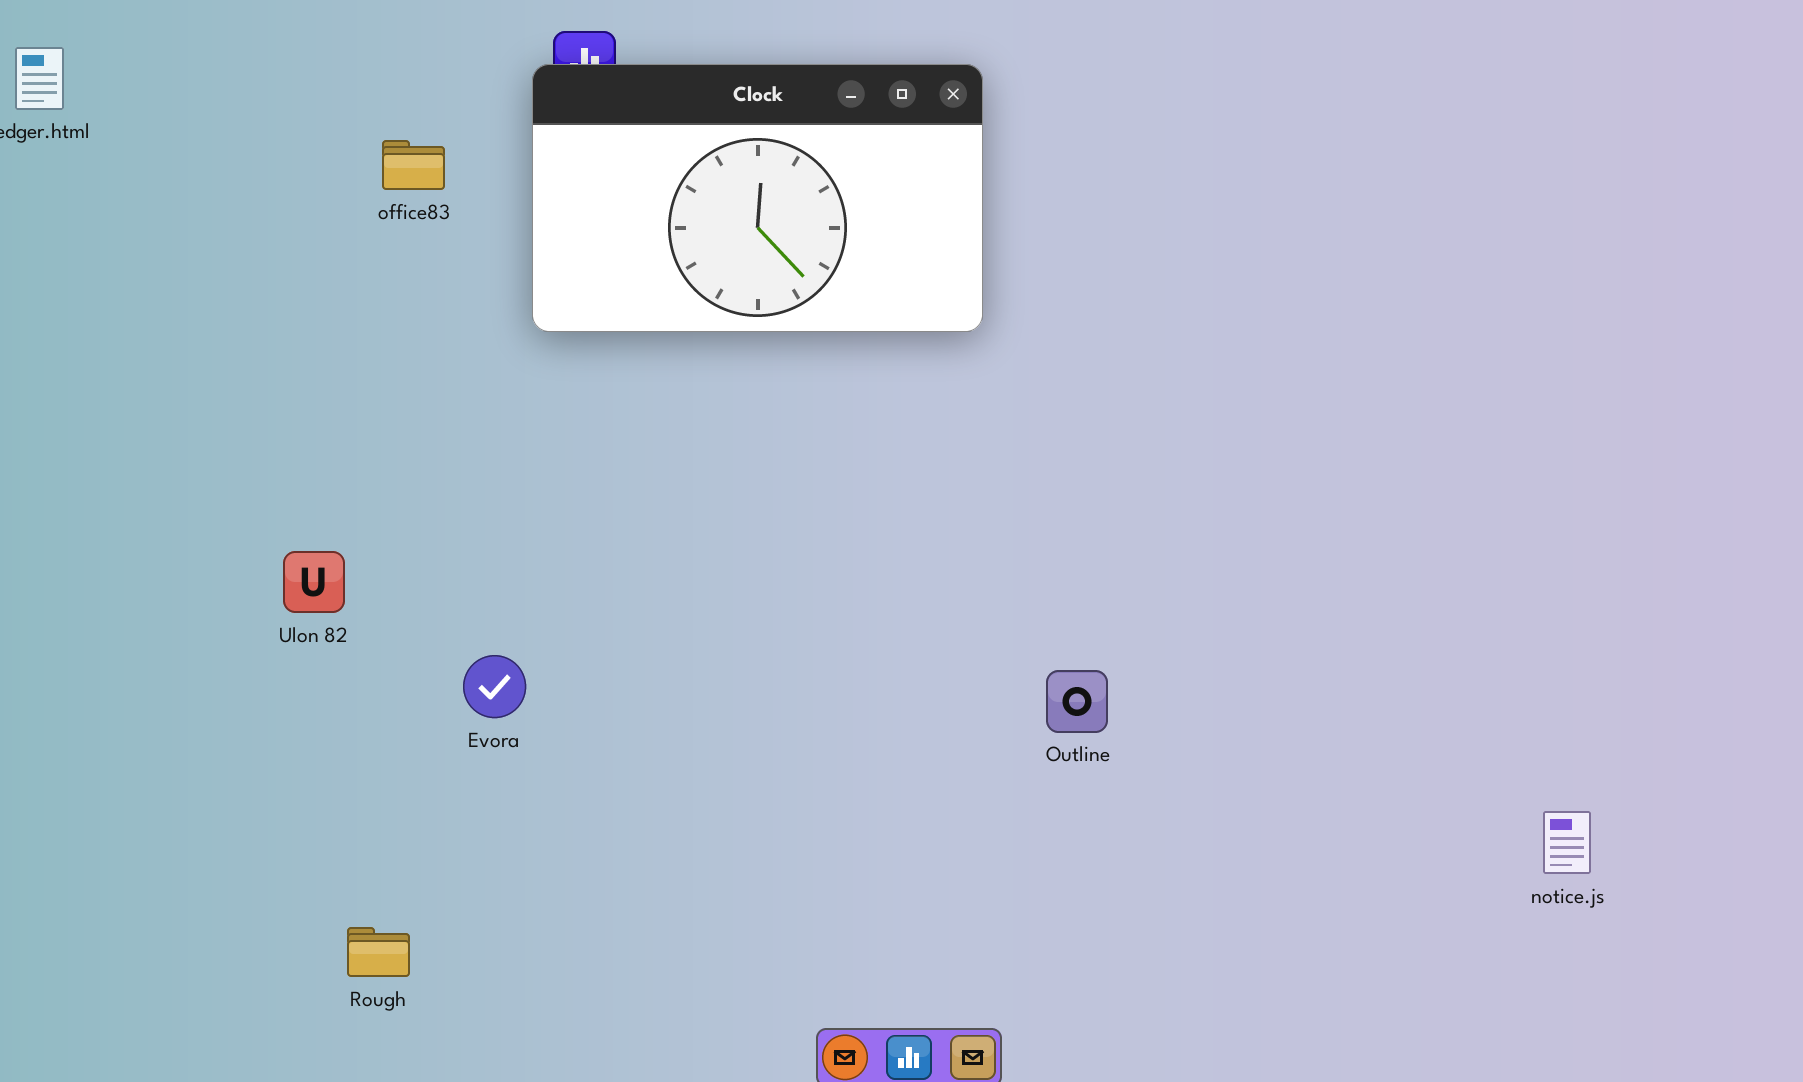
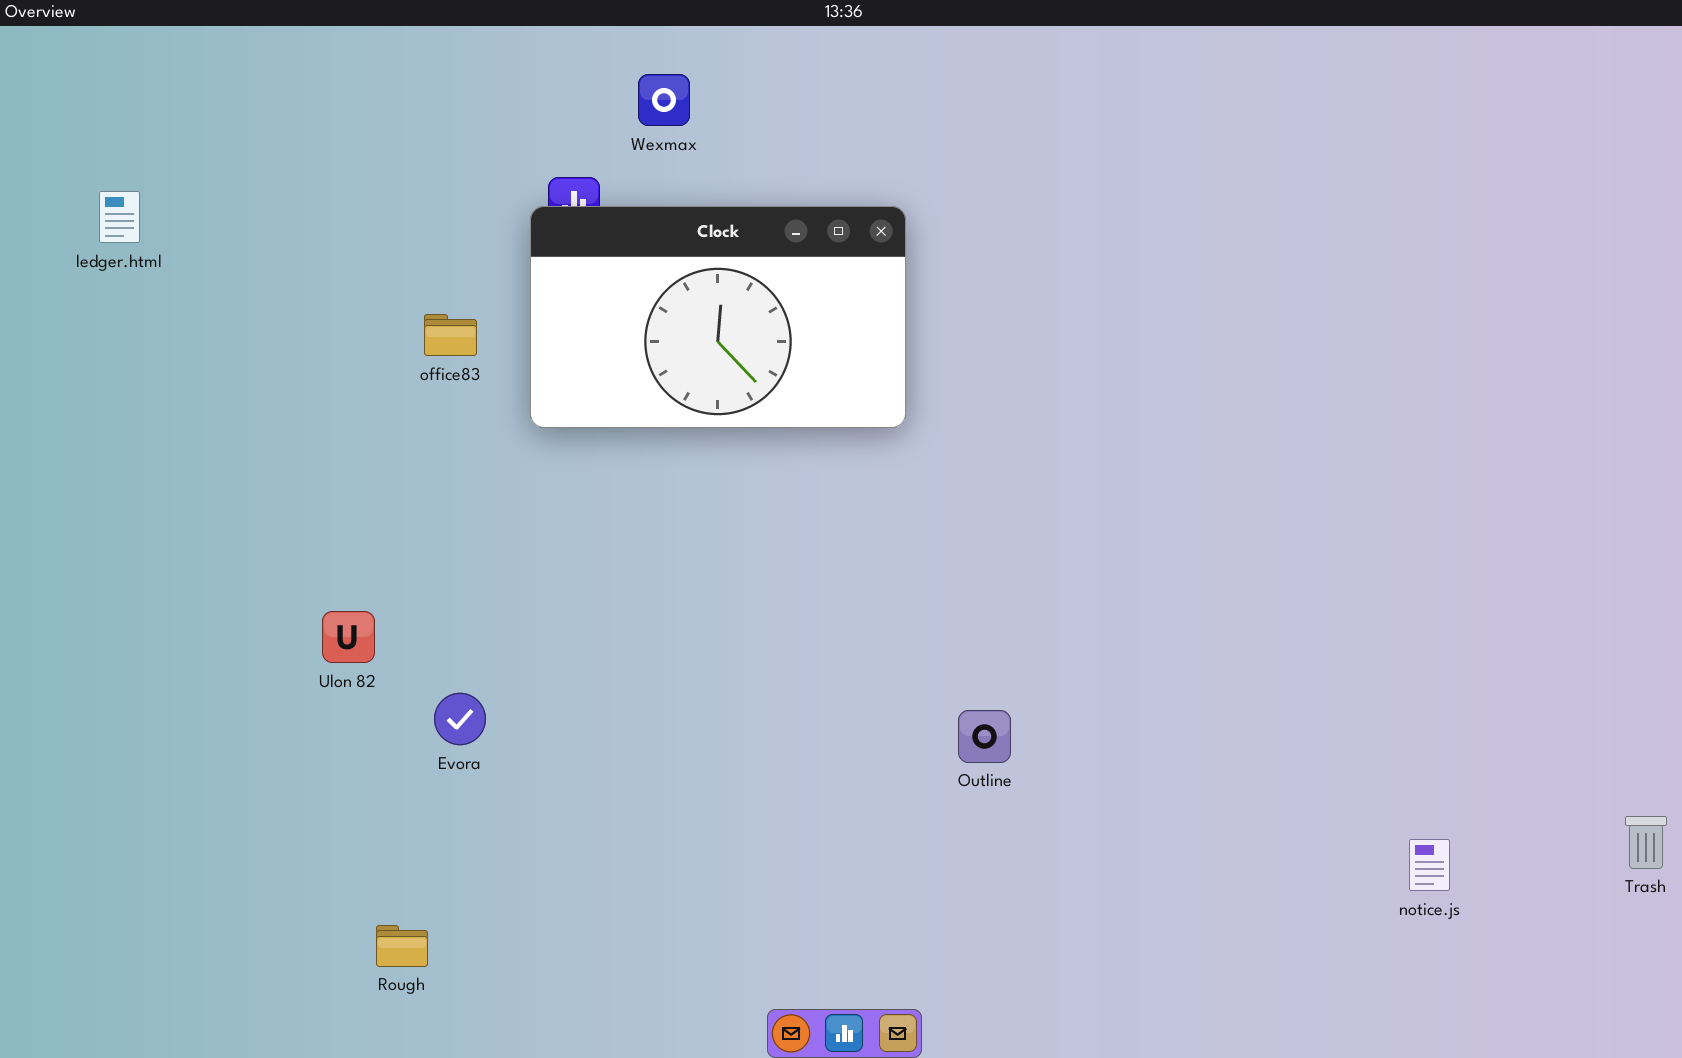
office83: [382,140,445,190] -> [424,314,477,356], moved
Evora: [463,655,526,718] -> [434,693,486,745], moved
notice.js: [1543,811,1591,874] -> [1409,839,1450,891], moved

